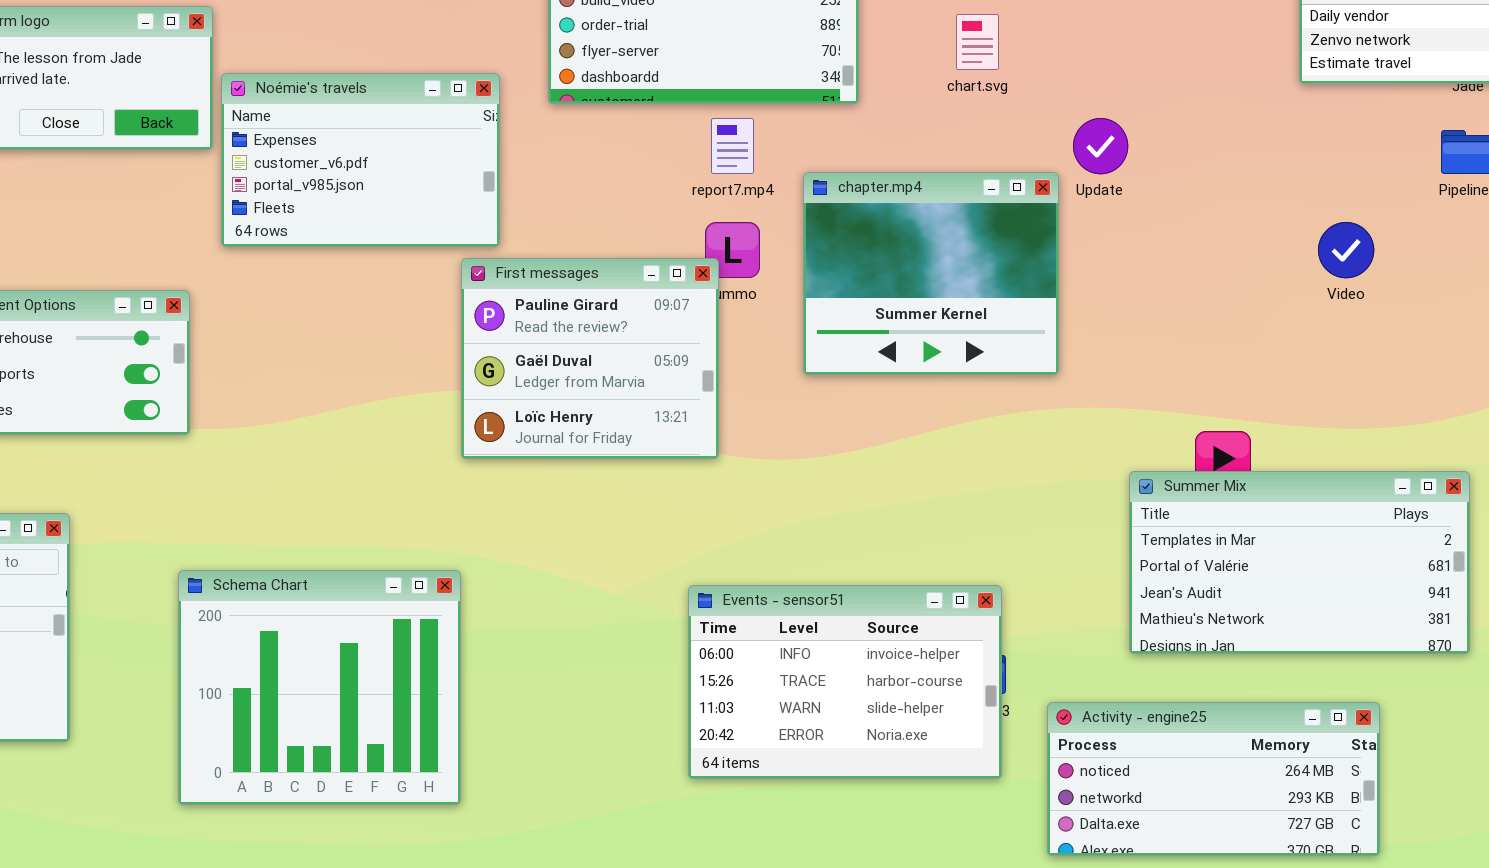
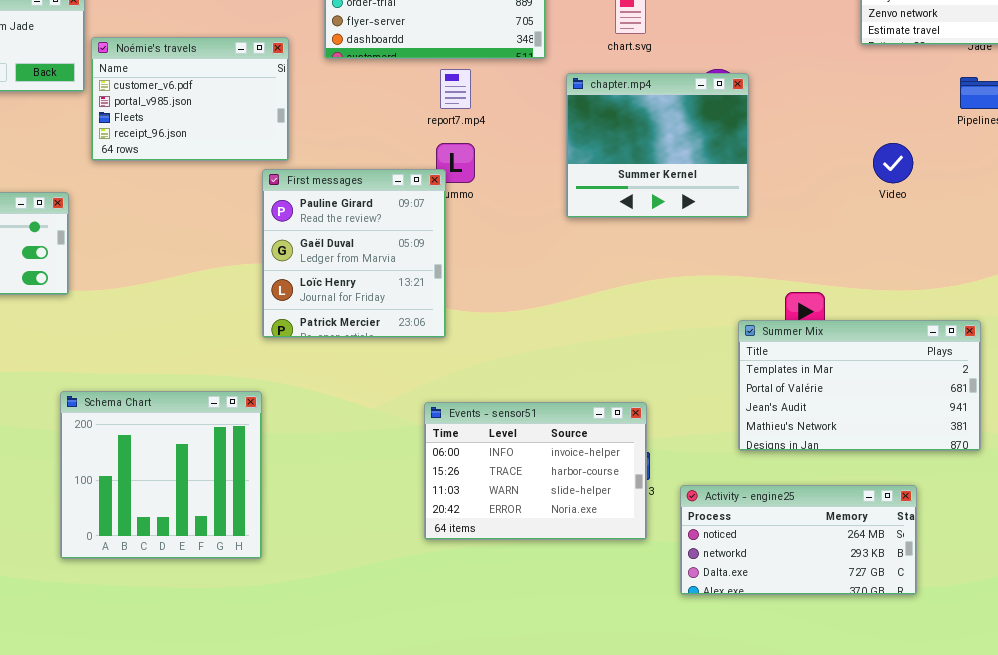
Noémie's travels: [221,73,500,247] -> [91,37,289,161], scrolled down 1 row
chapter.mp4: [803,172,1059,375] -> [566,73,749,218], moved
First messages: [461,258,719,459] -> [262,169,446,338], resized

